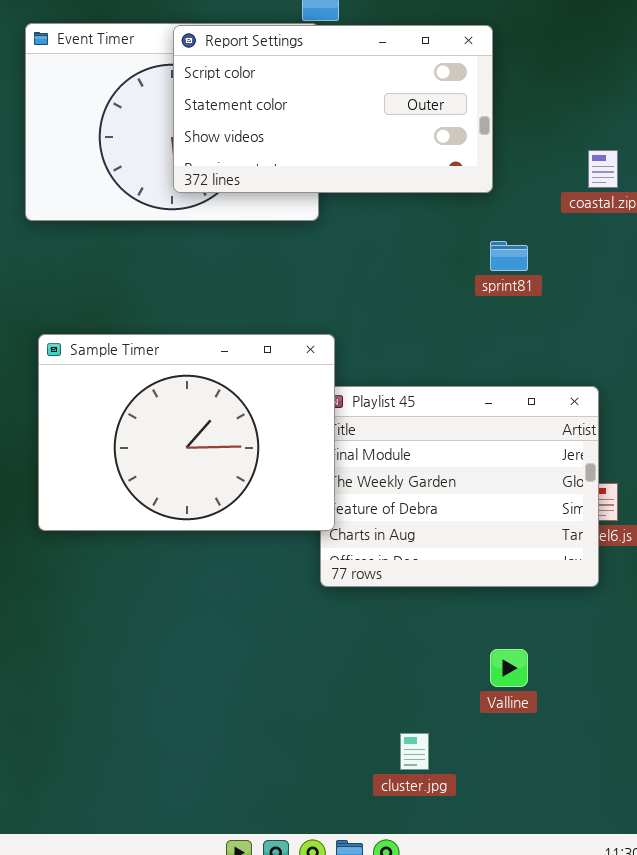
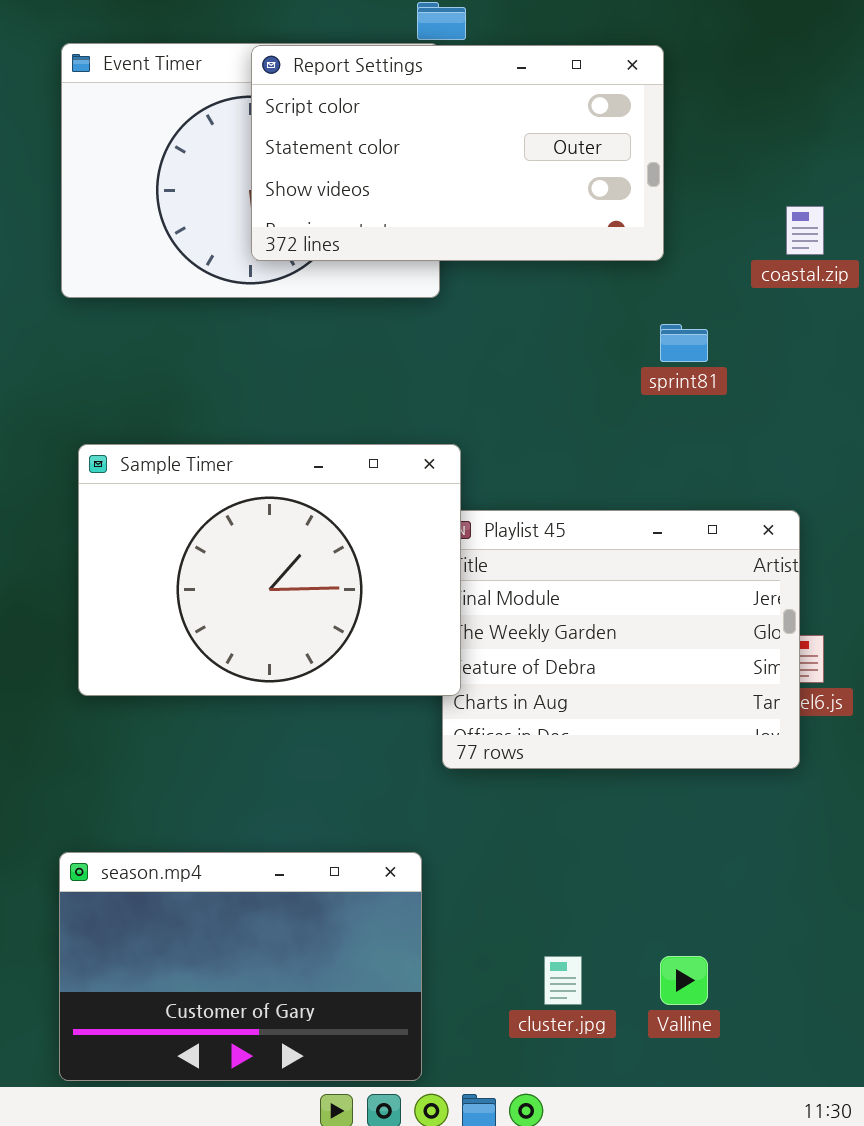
Valline: [490,649,528,687] -> [660,956,708,1005], moved
season.mp4: none -> [59,852,422,1081], opened

